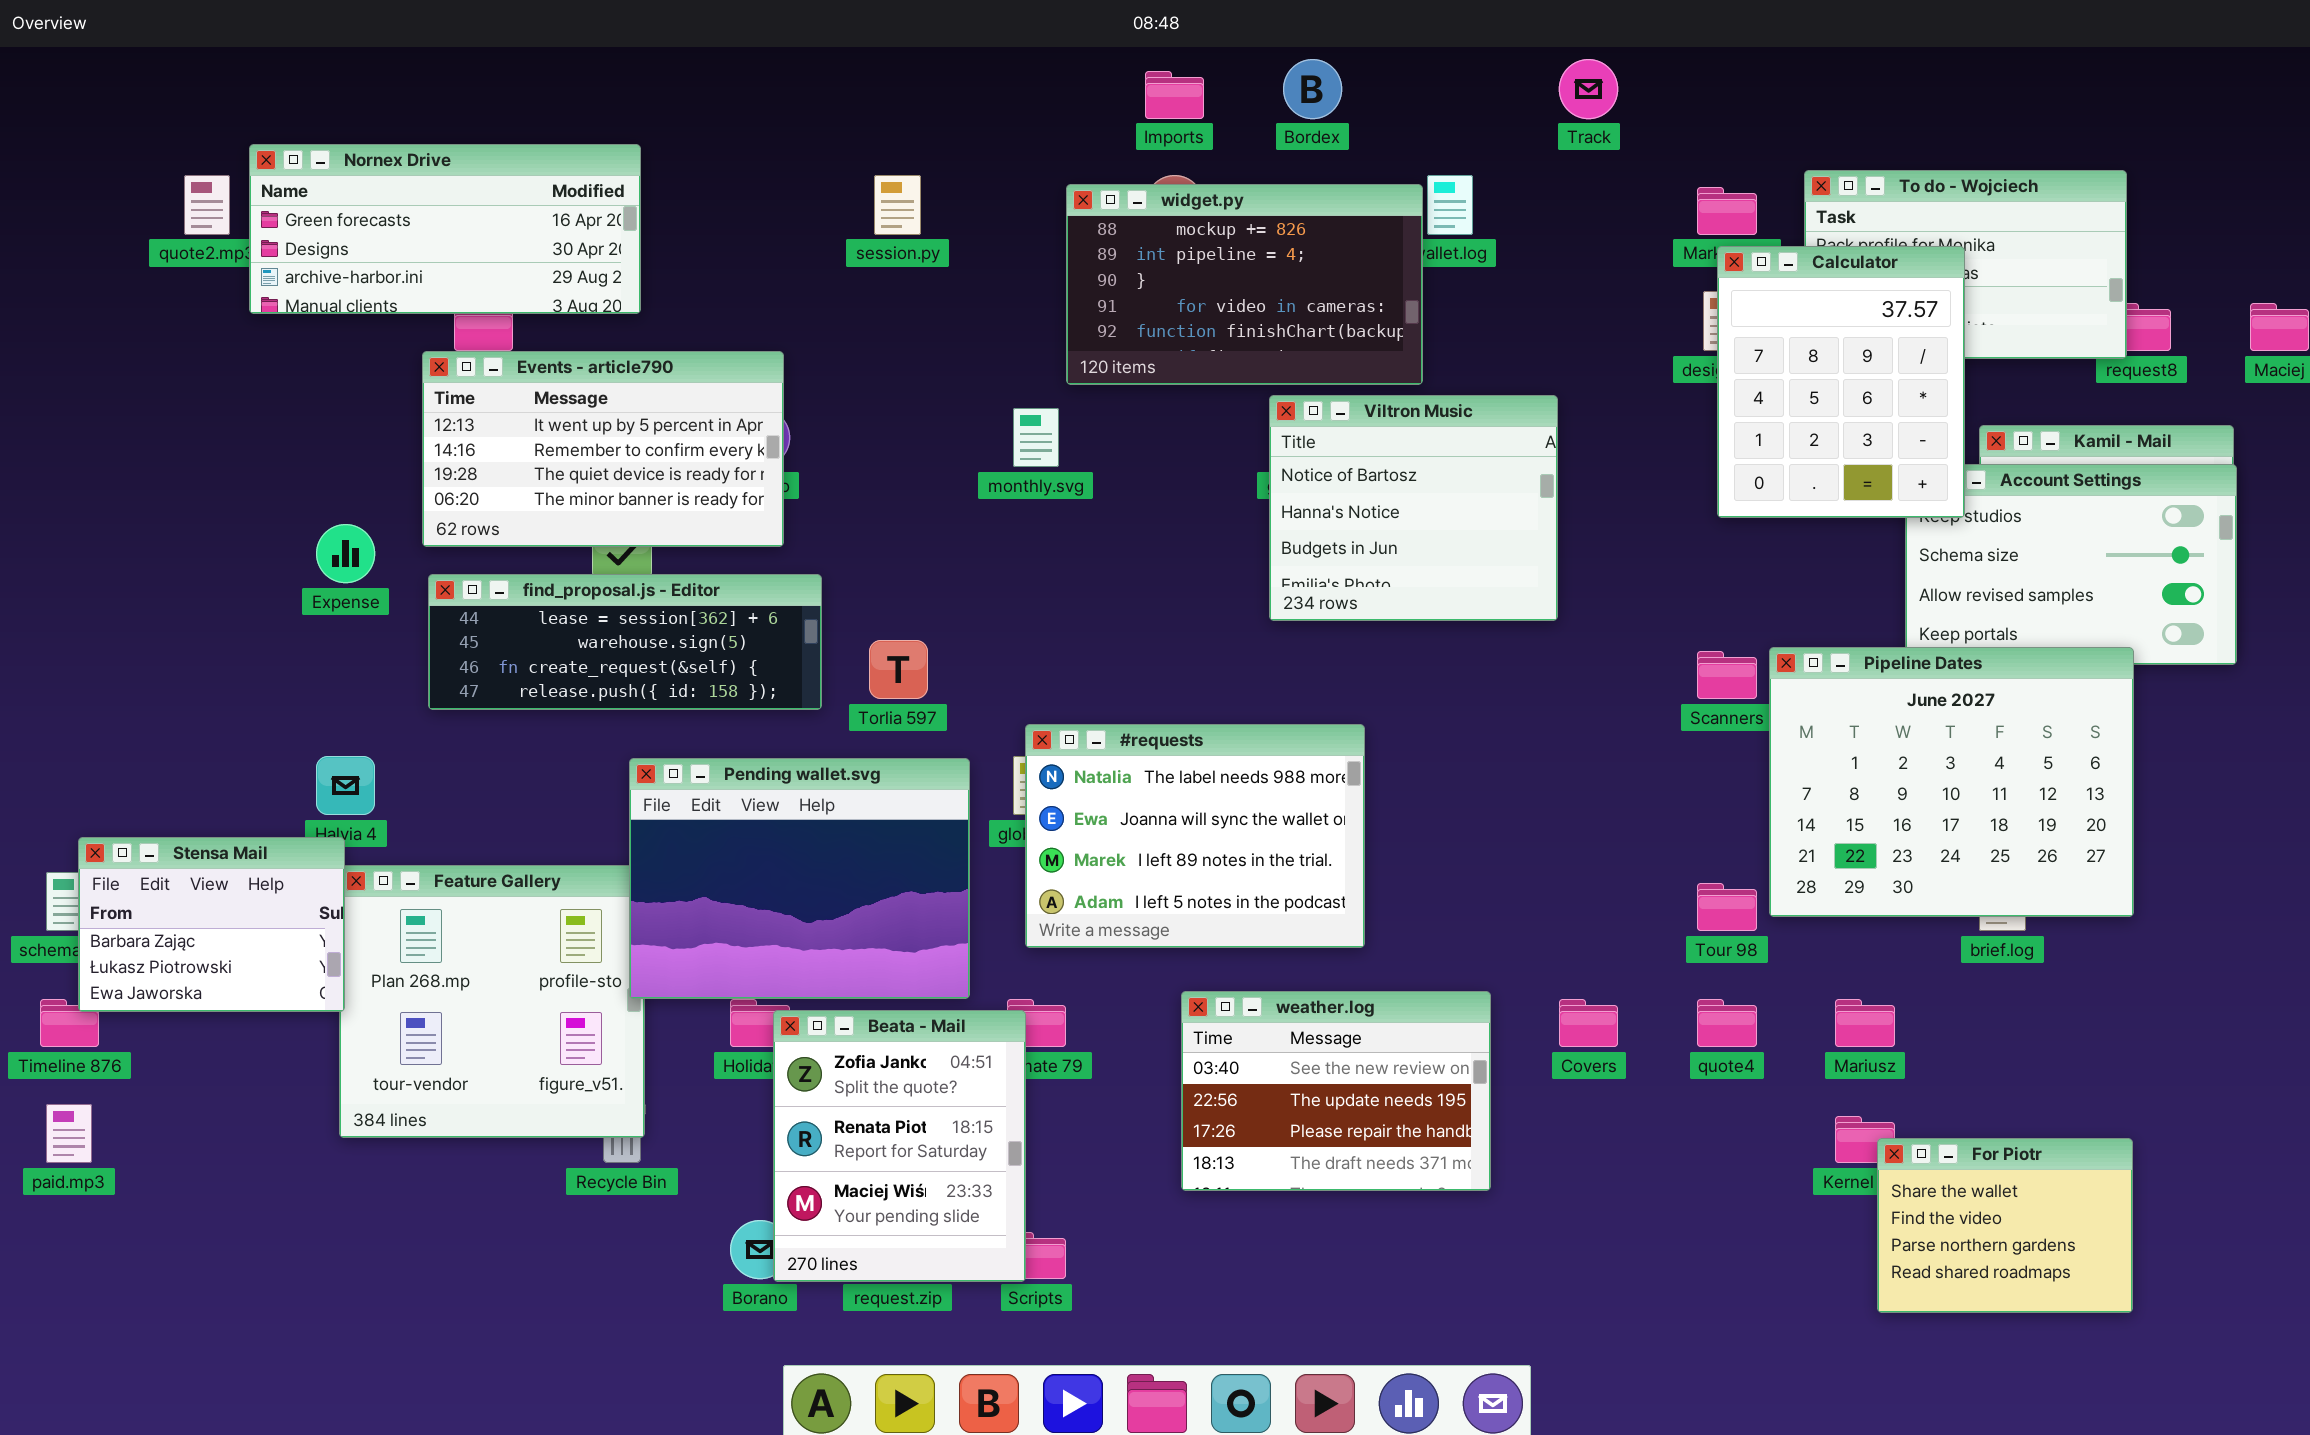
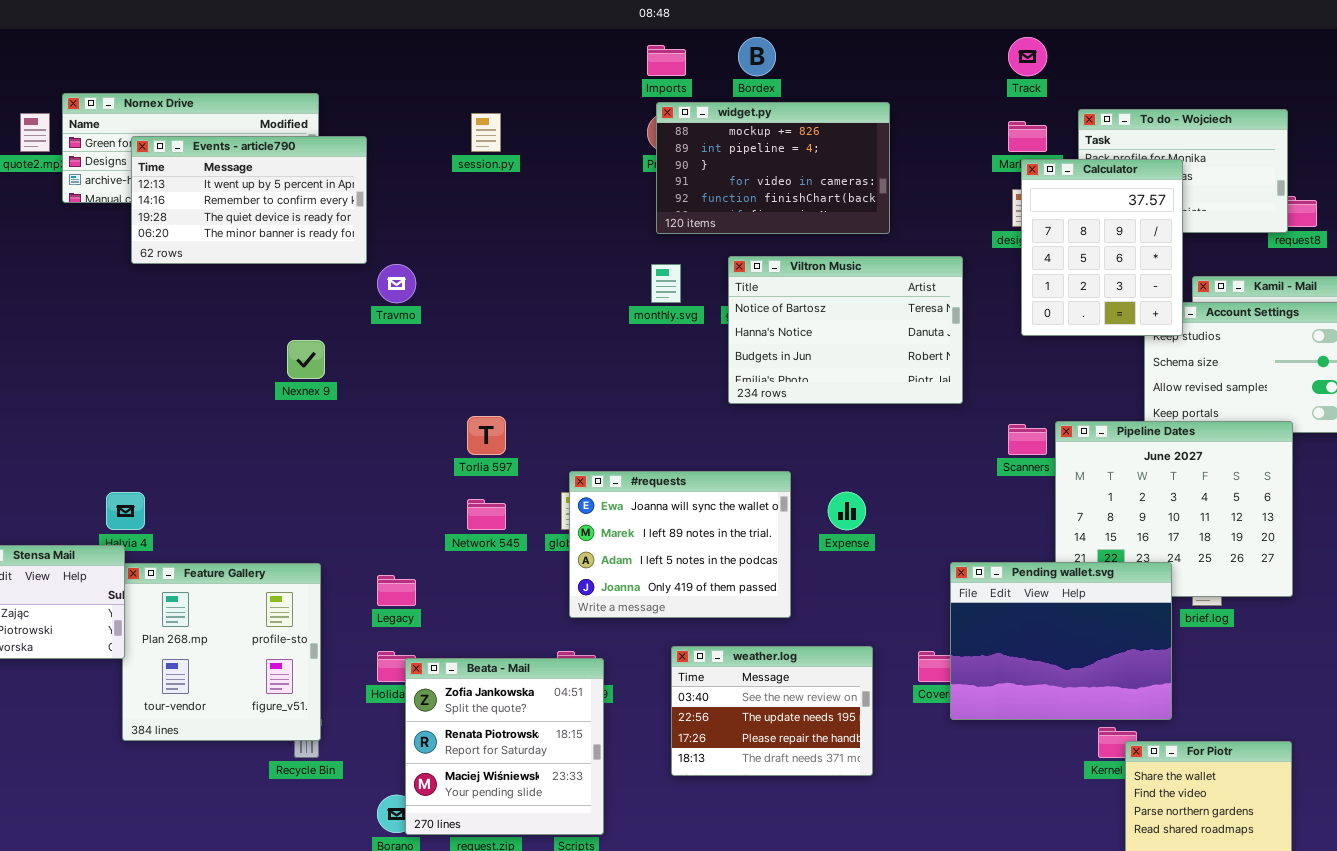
Track: [1559,59,1618,119] -> [1008,37,1047,76], moved
widget.py: [1066,184,1423,385] -> [656,102,890,234], moved
Events - article790: [422,351,784,547] -> [131,136,367,264], moved
Viltron Music: [1269,395,1558,621] -> [728,256,963,404], resized
monthly.svg: [1013,408,1059,467] -> [651,264,681,303], moved
Expense: [316,524,375,583] -> [828,492,866,530], moved
find_proposal.js - Editor: [428,574,822,710] -> none, closed
#requests: [1025,724,1365,948] -> [569,471,791,618], scrolled down 1 row
Pending wallet.svg: [629,758,970,999] -> [950,562,1172,720], moved
Beata - Mail: [773,1010,1026,1282] -> [405,658,604,835], resized

